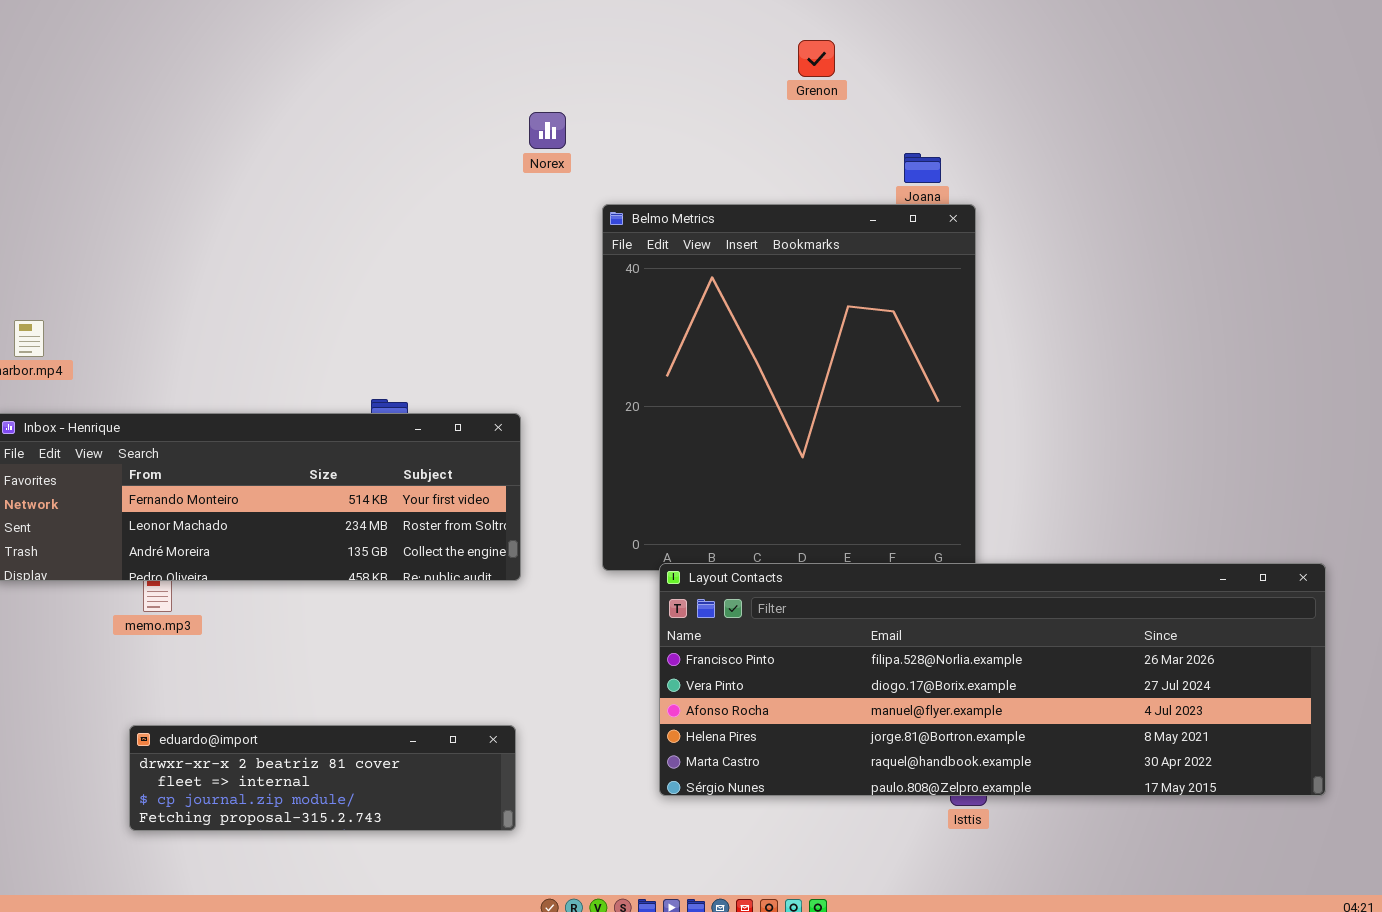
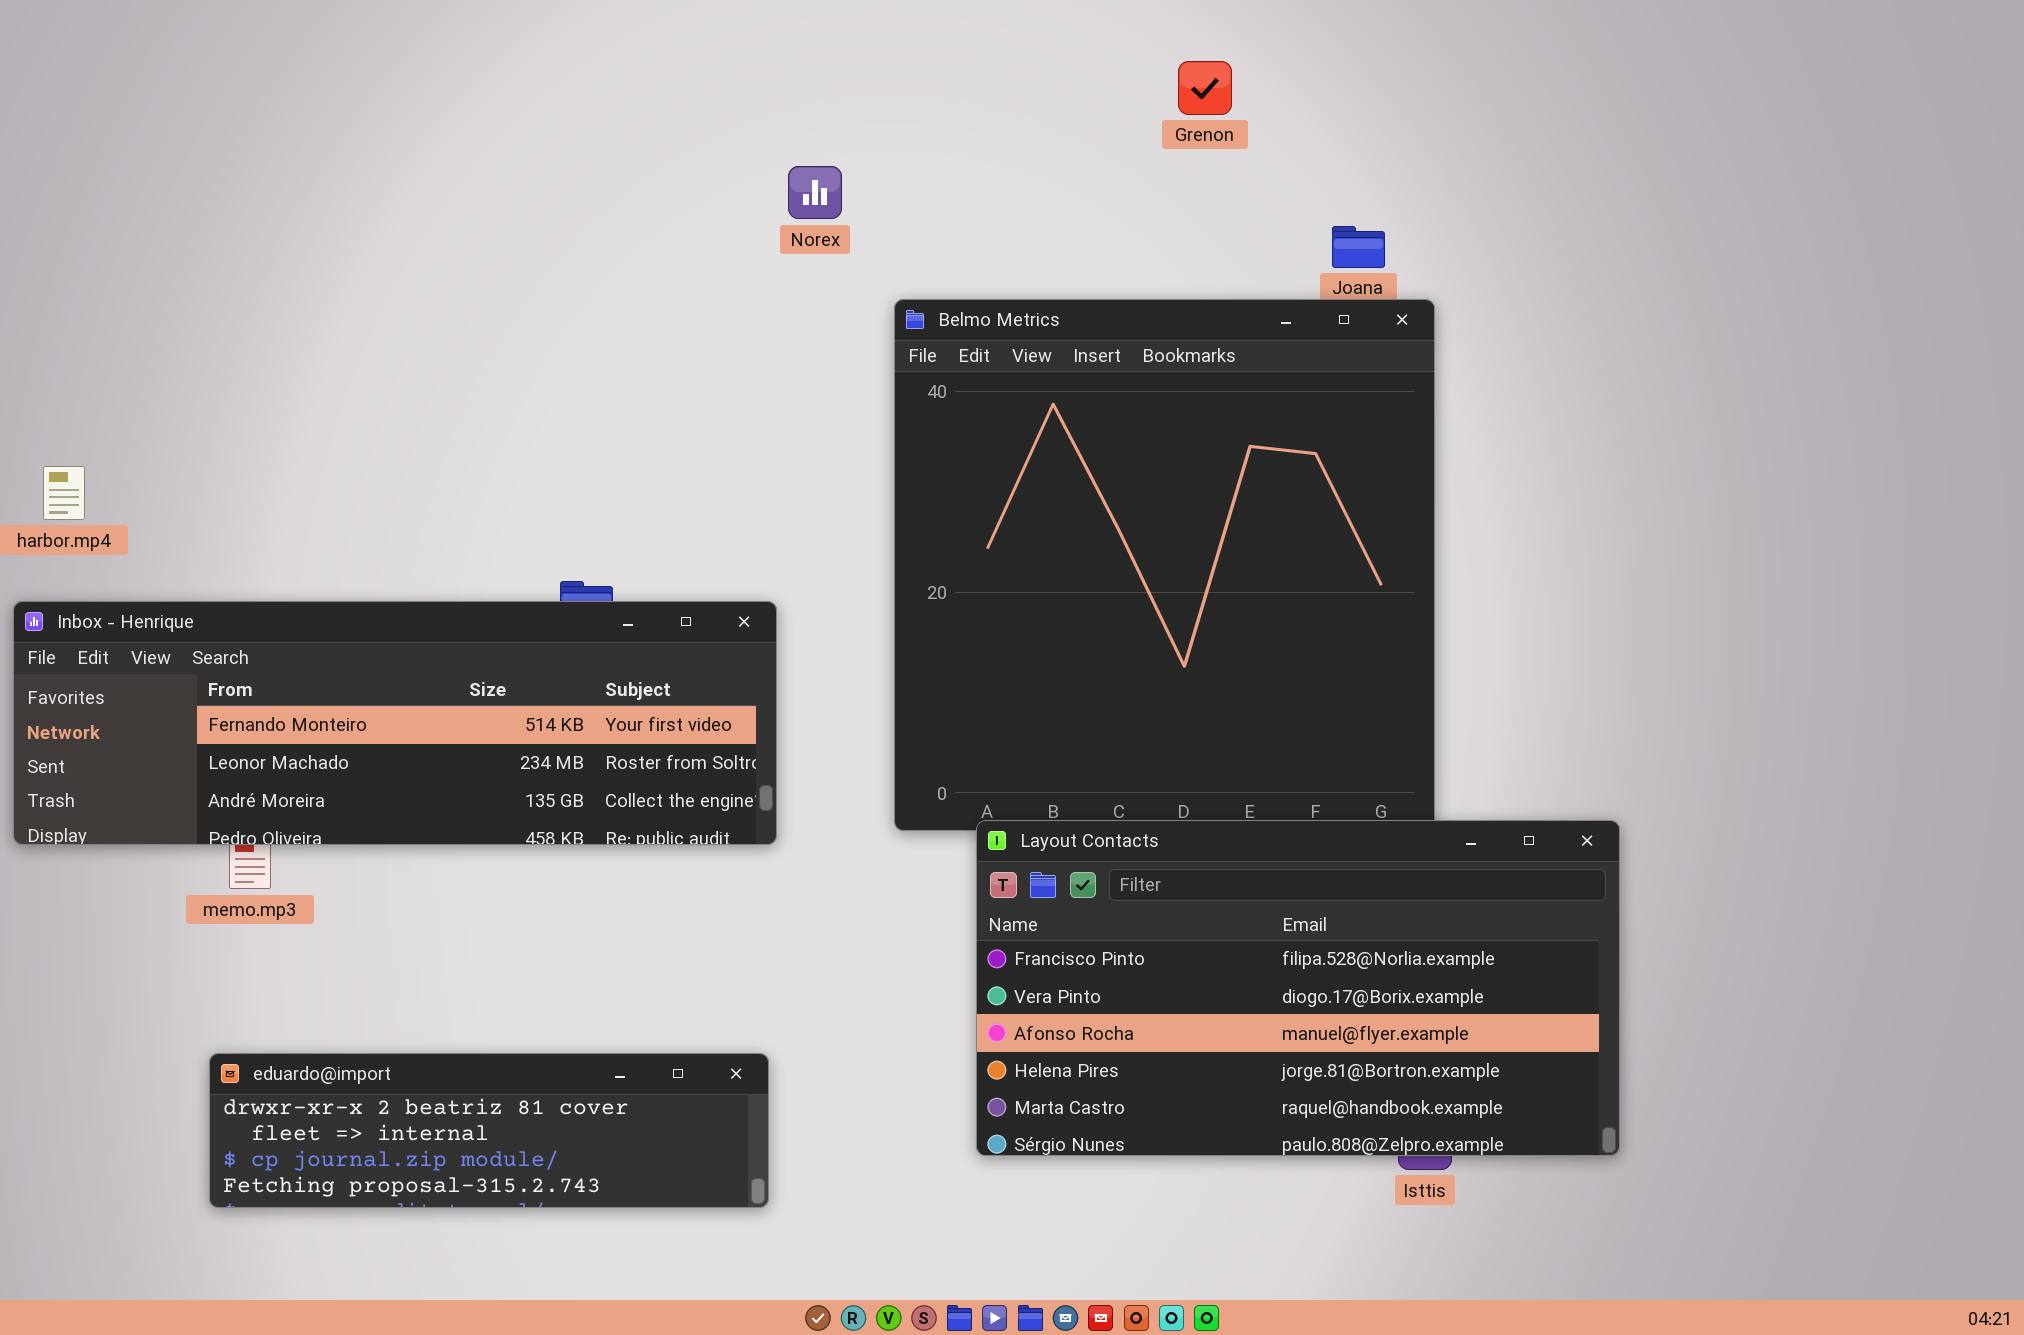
Layout Contacts: [659,563,1326,796] -> [976,820,1620,1156], resized

